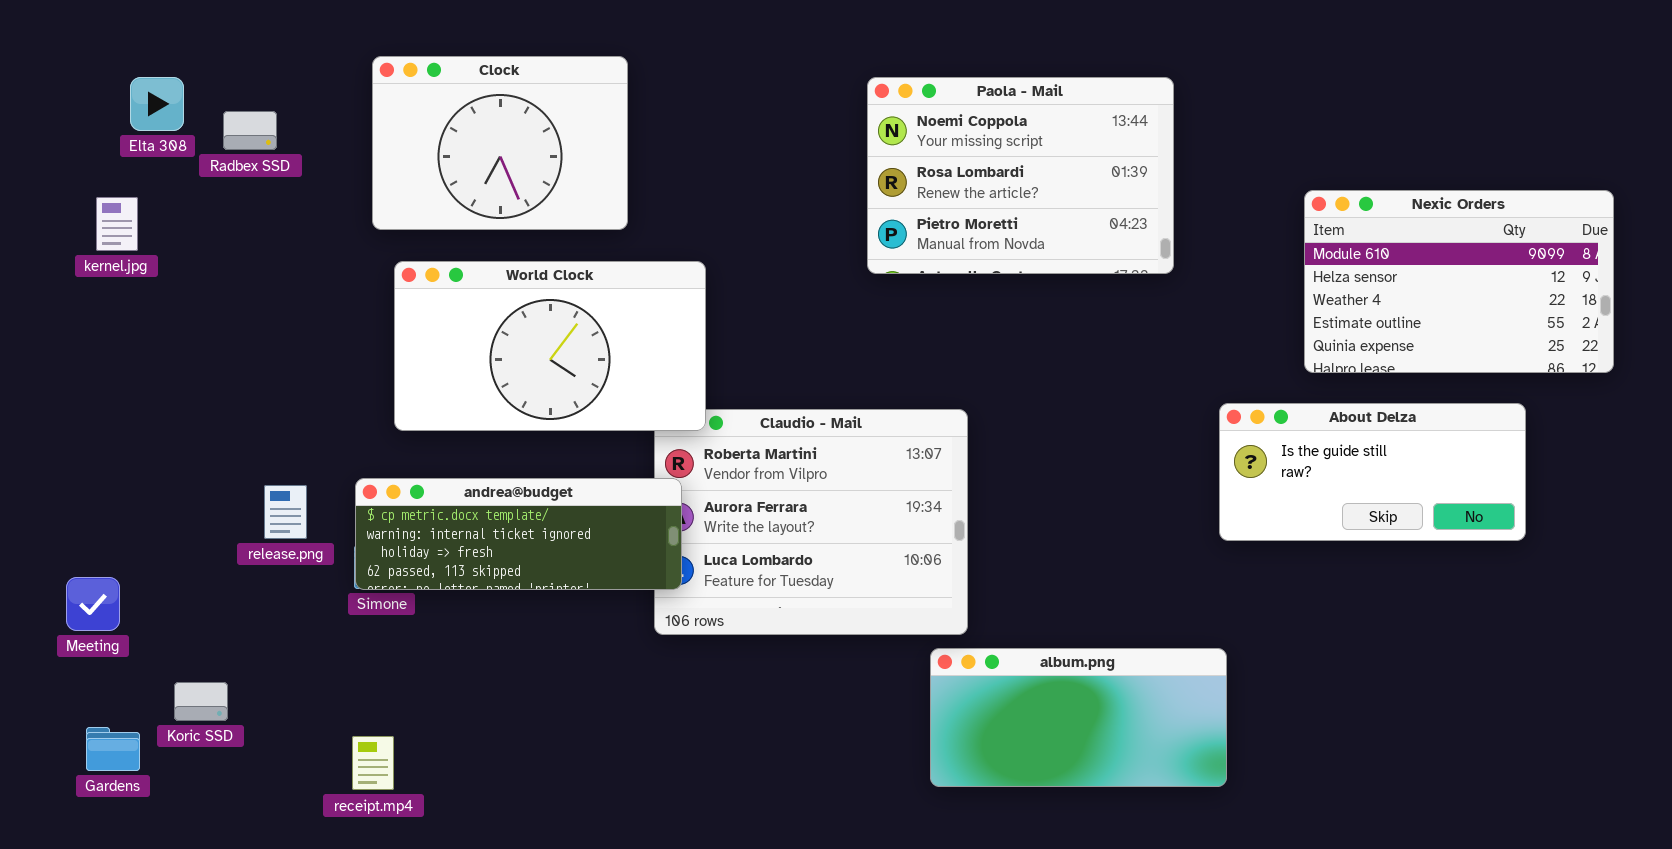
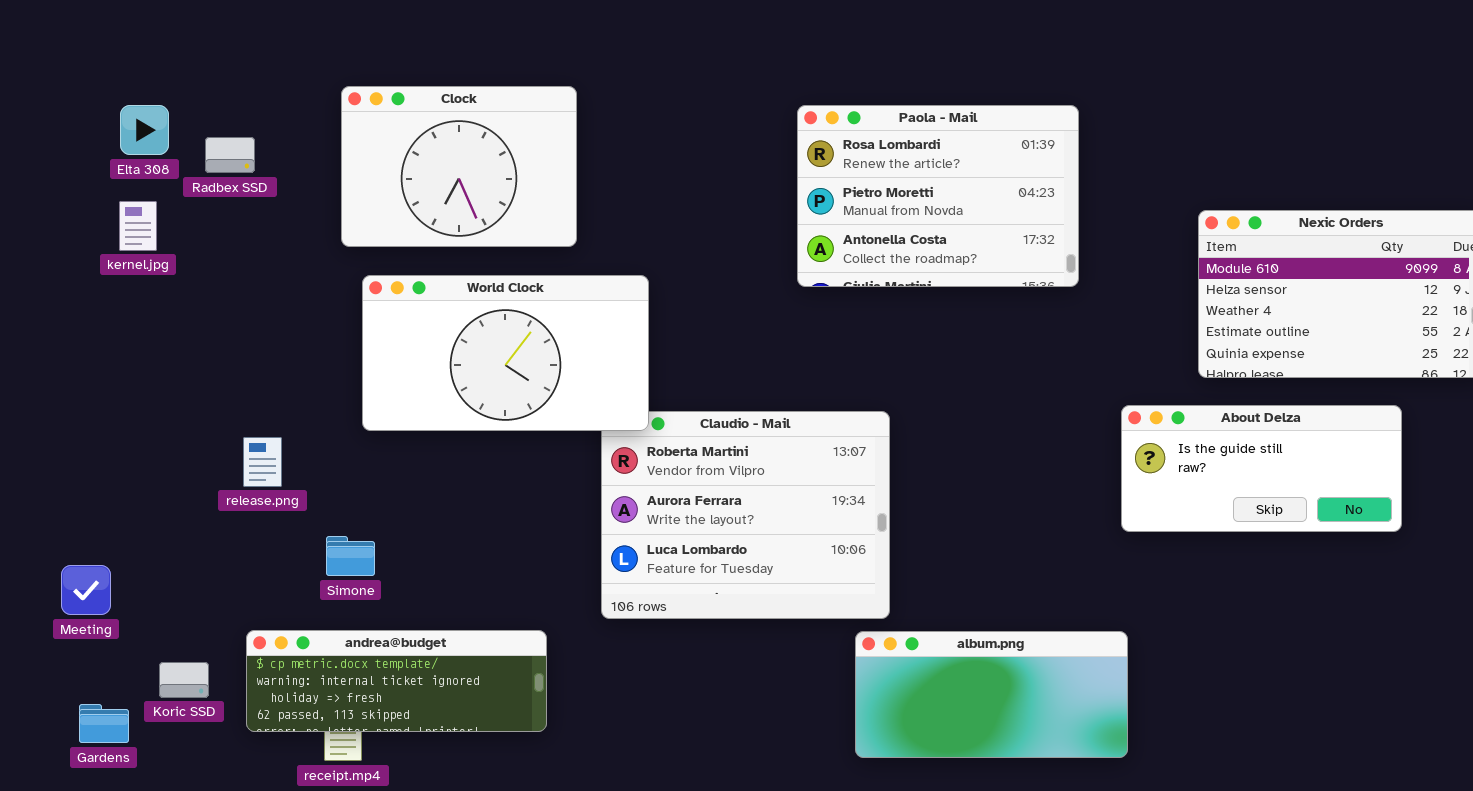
Paola - Mail: [867,77,1174,274] -> [797,105,1079,287], scrolled down 1 row
kernel.jpg: [96,197,138,251] -> [119,201,157,251], moved
andrea@budget: [355,478,682,590] -> [246,630,547,732], moved
release.png: [264,485,307,539] -> [243,437,282,487], moved

